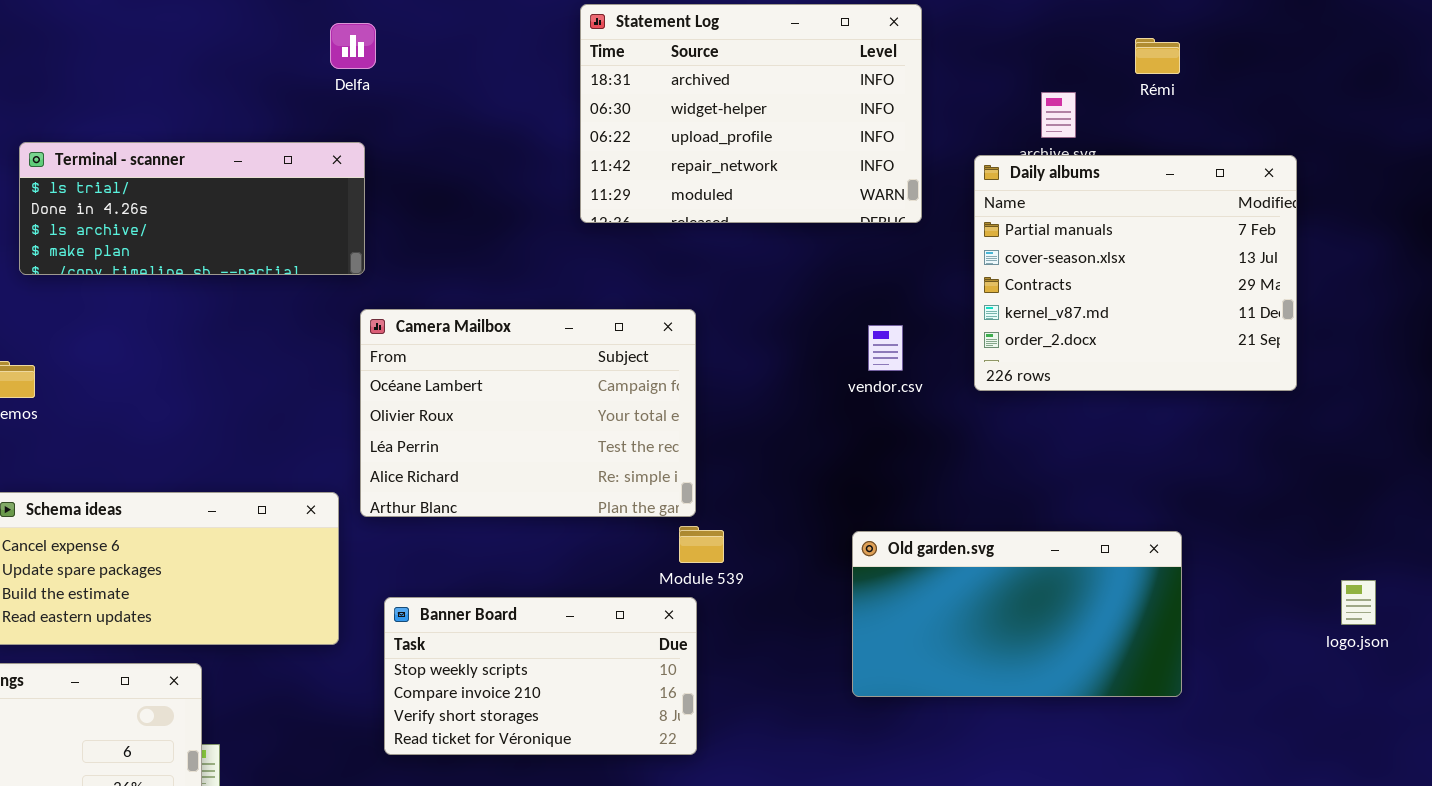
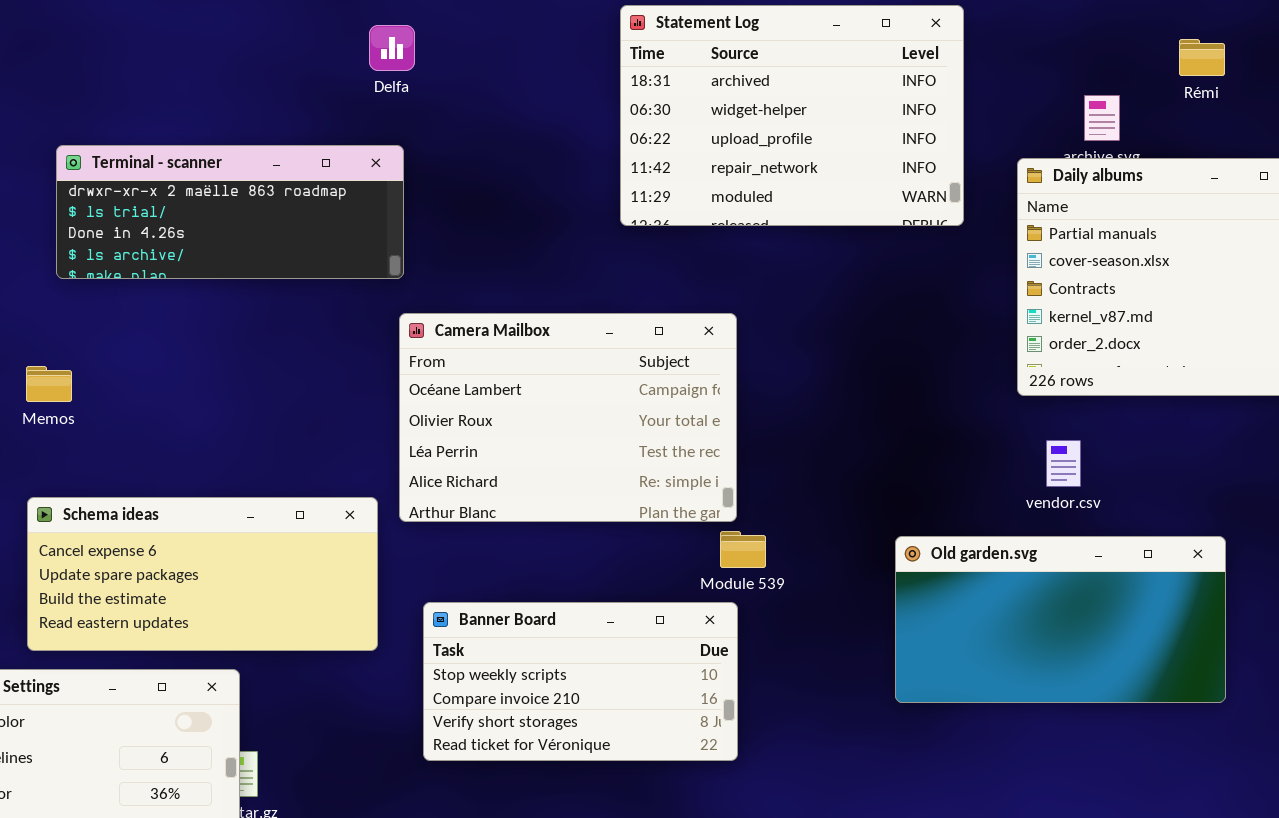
Terminal - scanner: [19,142,365,275] -> [56,145,404,279], scrolled up 1 row
vendor.csv: [868,325,903,371] -> [1046,440,1081,487], moved

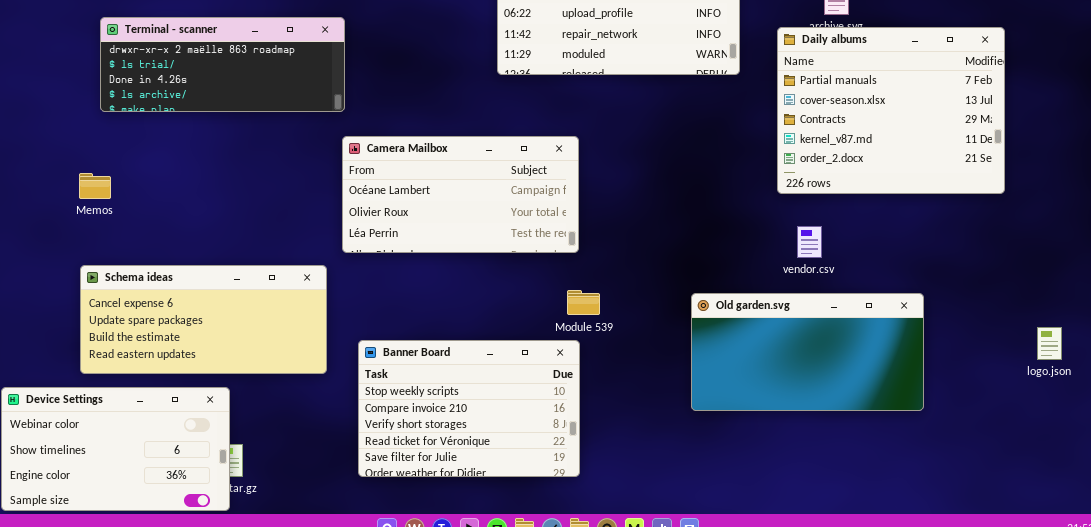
Camera Mailbox: [399,313,737,522] -> [342,136,579,253], resized
Banner Board: [423,602,738,761] -> [358,340,580,477], resized

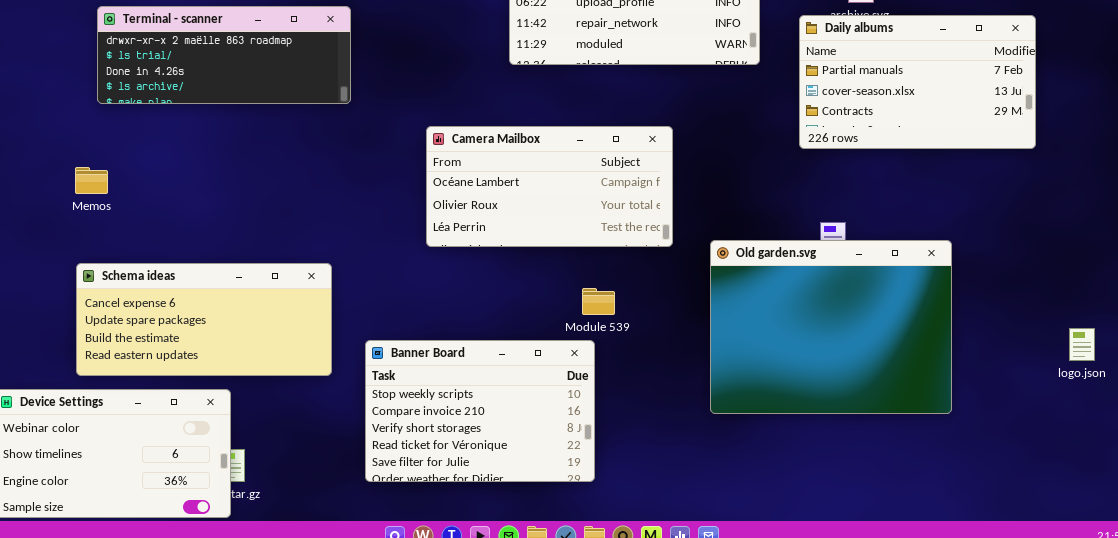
Daily albums: [777,27,1005,194] -> [799,15,1036,149], resized
Camera Mailbox: [342,136,579,253] -> [426,126,673,247], moved
Old garden.svg: [691,293,924,411] -> [710,240,952,414], resized

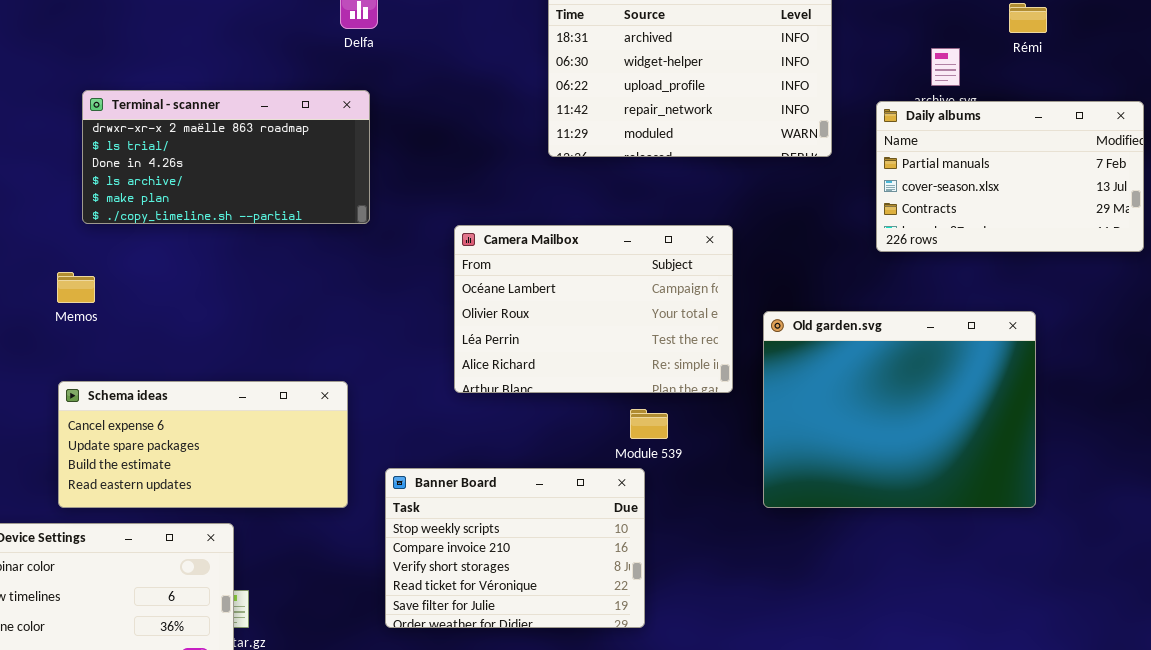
Terminal - scanner: [97,6,351,104] -> [82,90,370,224], resized
Camera Mailbox: [426,126,673,247] -> [454,225,733,393], resized
Old garden.svg: [710,240,952,414] -> [763,311,1036,508], moved

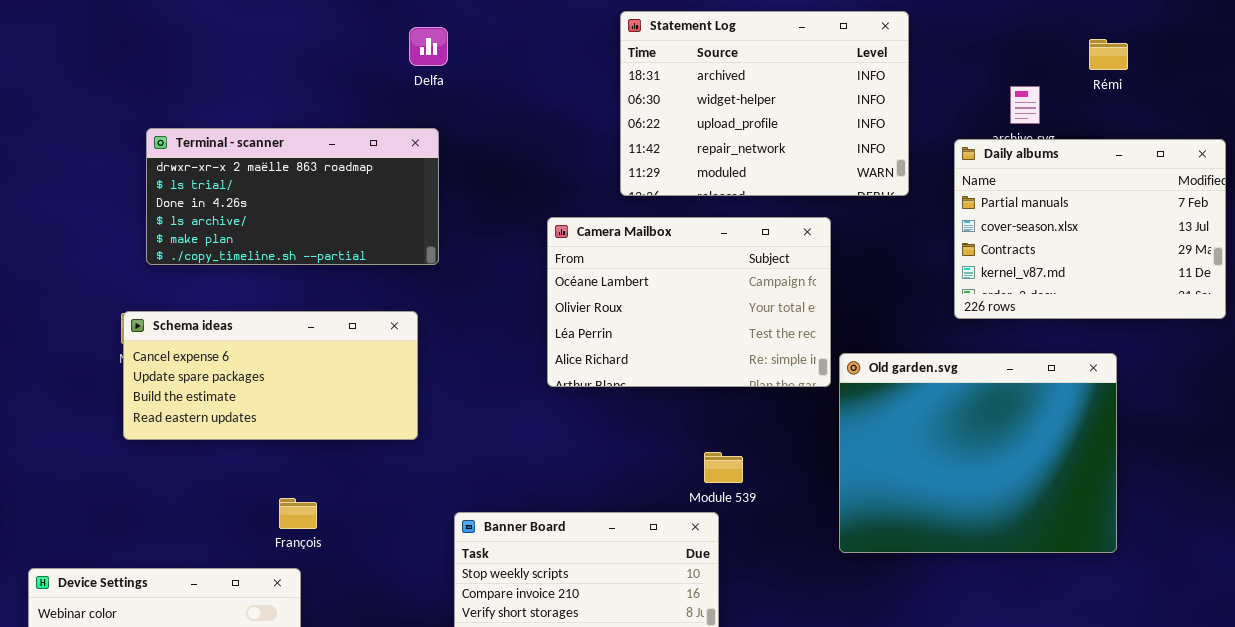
Daily albums: [876,101,1144,252] -> [954,139,1226,319], resized
Camera Mailbox: [454,225,733,393] -> [547,217,831,387], moved
Schema ideas: [58,381,348,508] -> [123,311,418,440], moved

